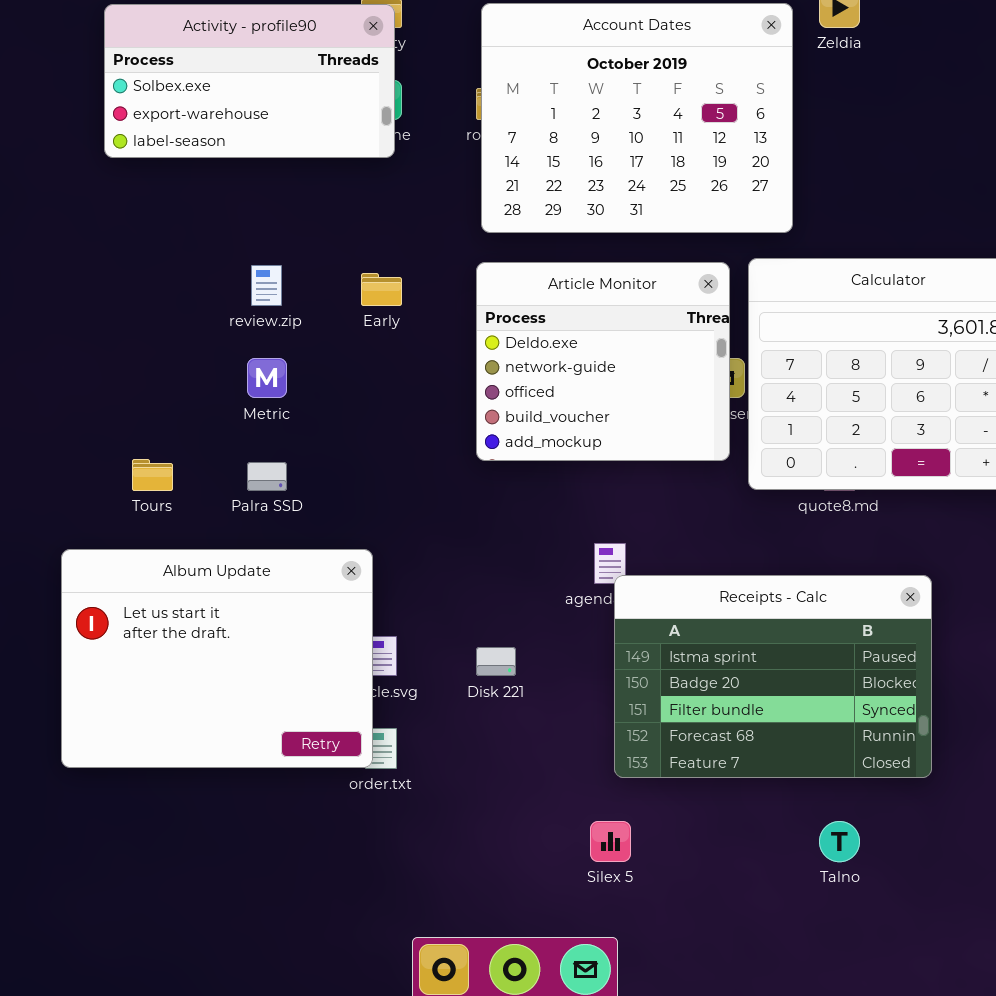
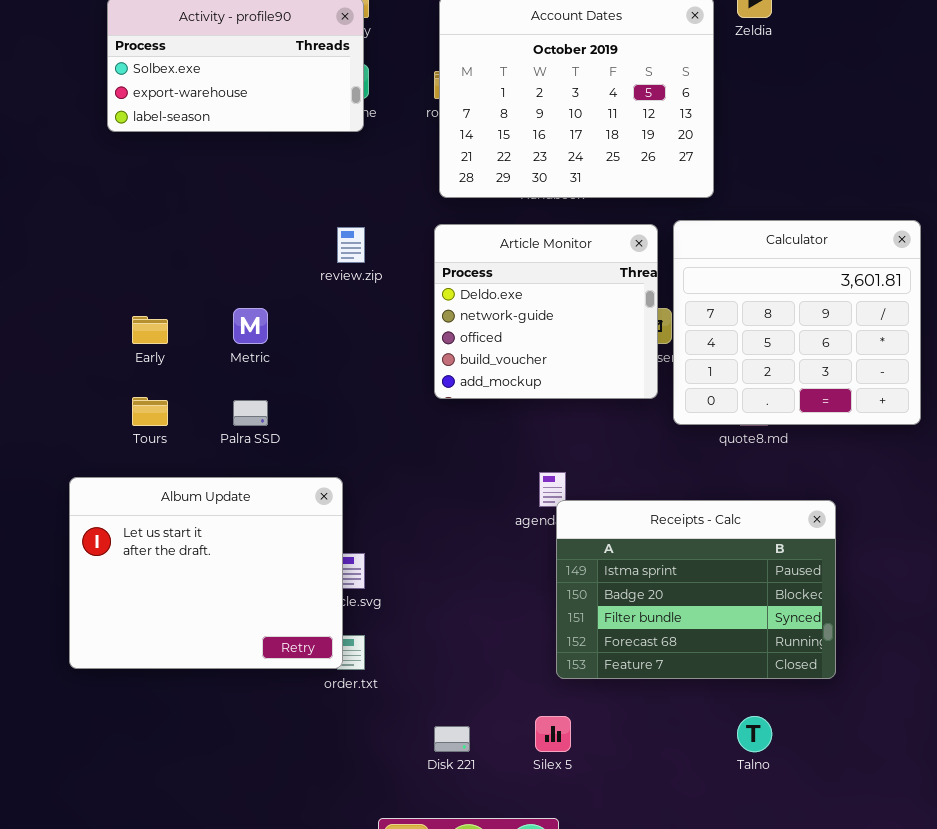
review.zip: [251,265,282,306] -> [337,227,365,263], moved
Early: [361,273,402,306] -> [132,316,168,344], moved
Disk 221: [476,647,516,676] -> [434,726,470,752], moved

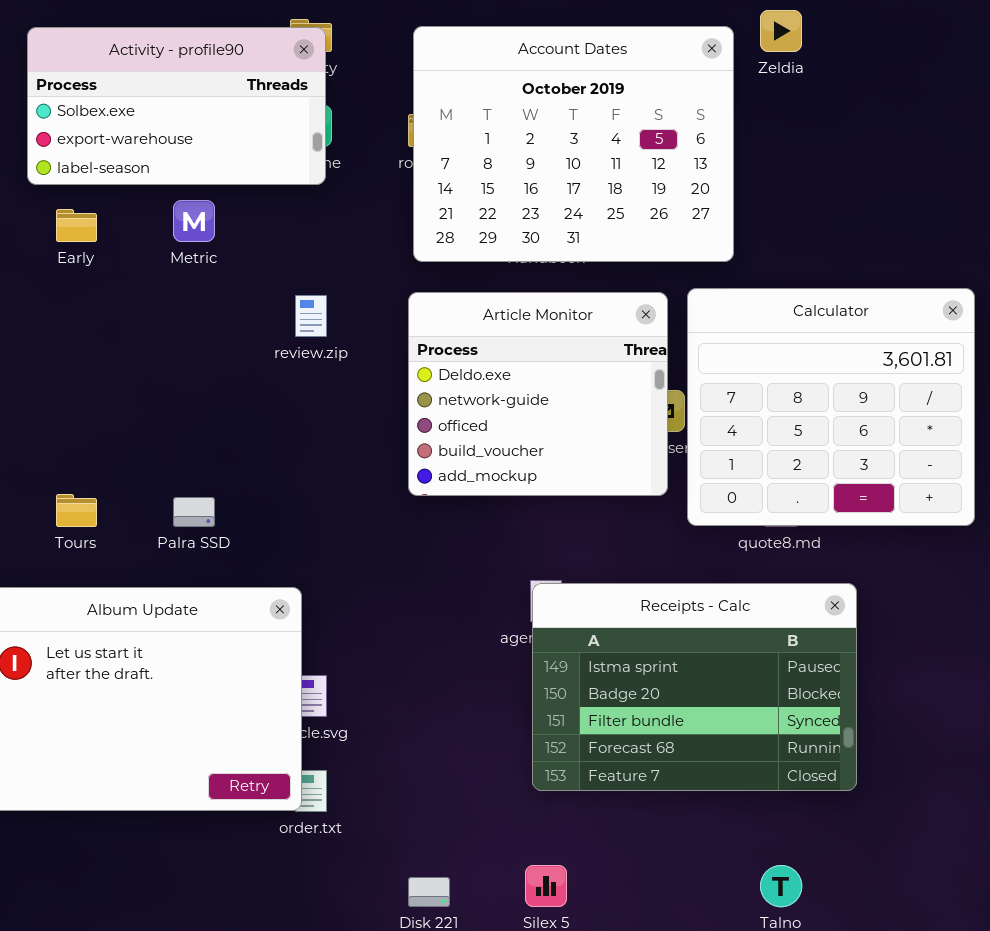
Metric: [233,308,268,344] -> [173,200,215,242], moved
Early: [132,316,168,344] -> [56,209,97,242], moved
Receipts - Calc: [556,500,836,679] -> [532,583,857,791], moved

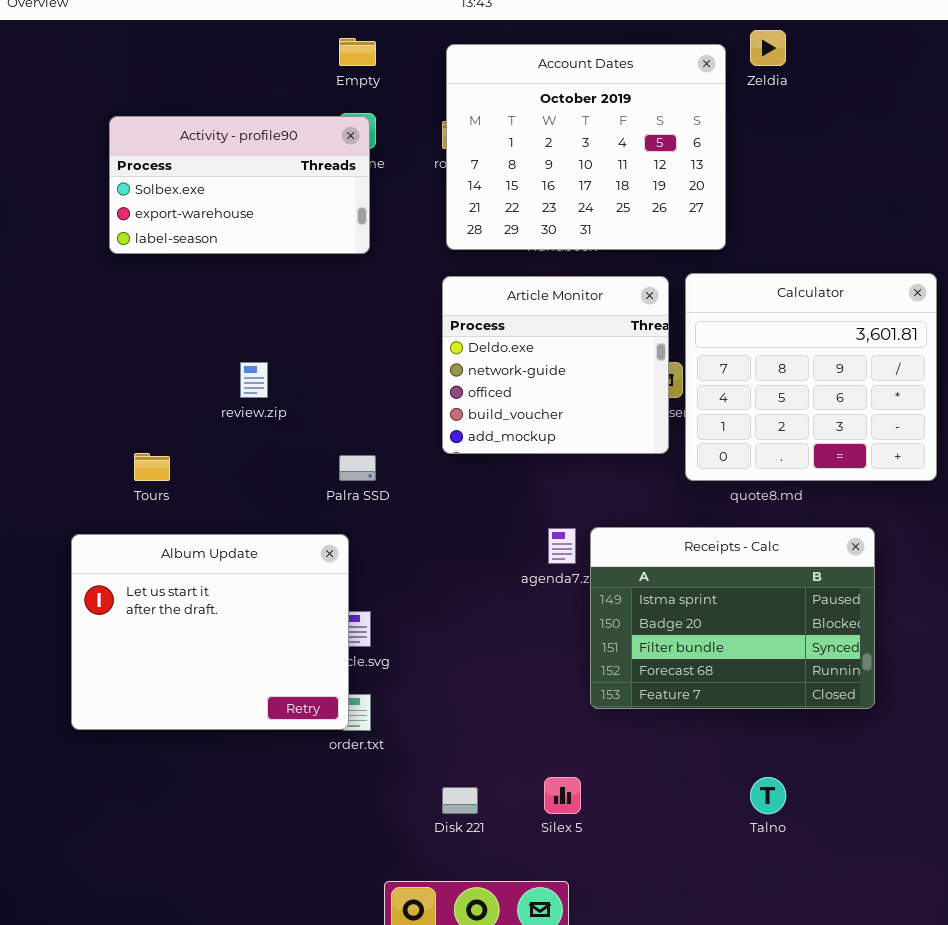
Activity - profile90: [27,27,326,185] -> [109,116,370,254], moved
review.zip: [295,295,327,337] -> [240,362,268,398], moved
Palra SSD: [173,497,215,527] -> [339,455,376,481], moved
Receipts - Calc: [532,583,857,791] -> [590,527,875,709], moved

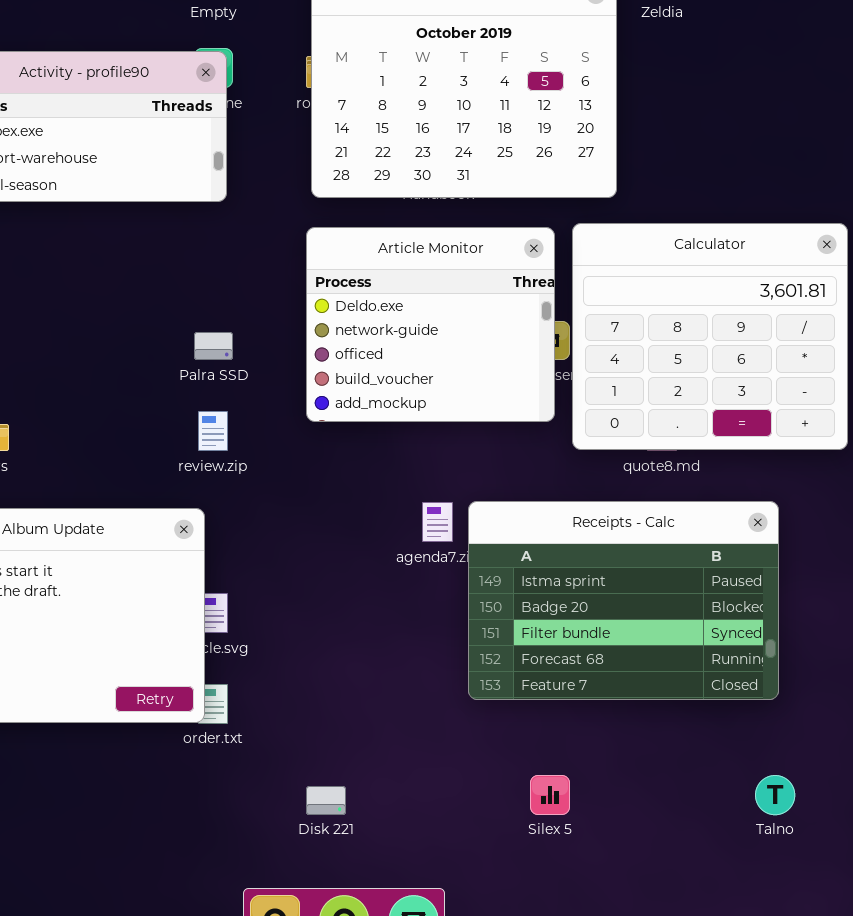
review.zip: [240,362,268,398] -> [198,411,228,451], moved
Palra SSD: [339,455,376,481] -> [194,332,233,360], moved
Silex 5: [544,777,581,814] -> [530,775,570,815], moved
Talno: [750,777,786,814] -> [755,775,795,815], moved

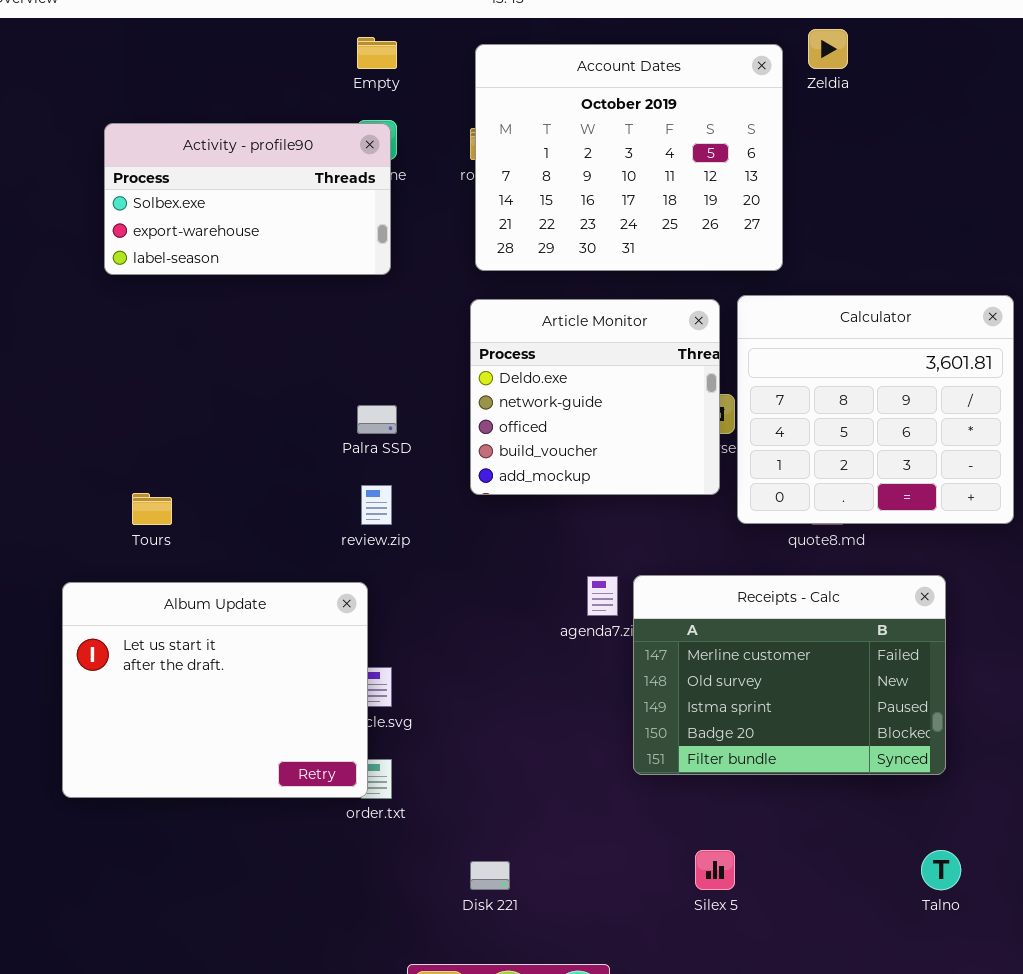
Receipts - Calc: [468,501,779,700] -> [633,575,946,775], scrolled up 2 rows

